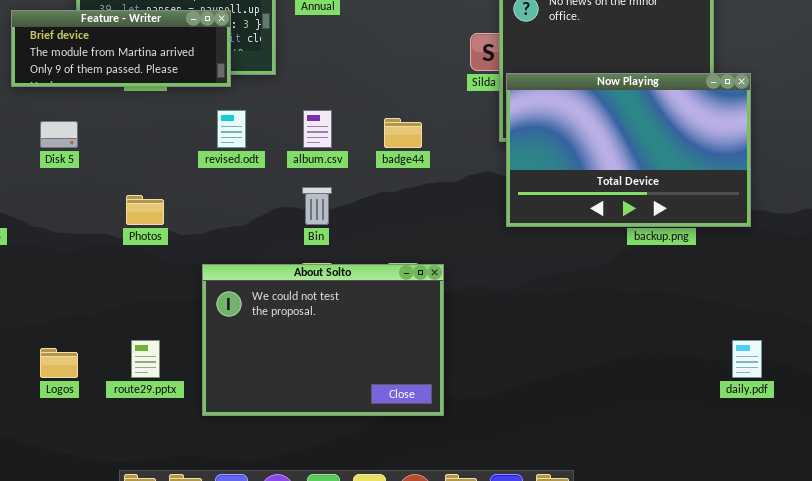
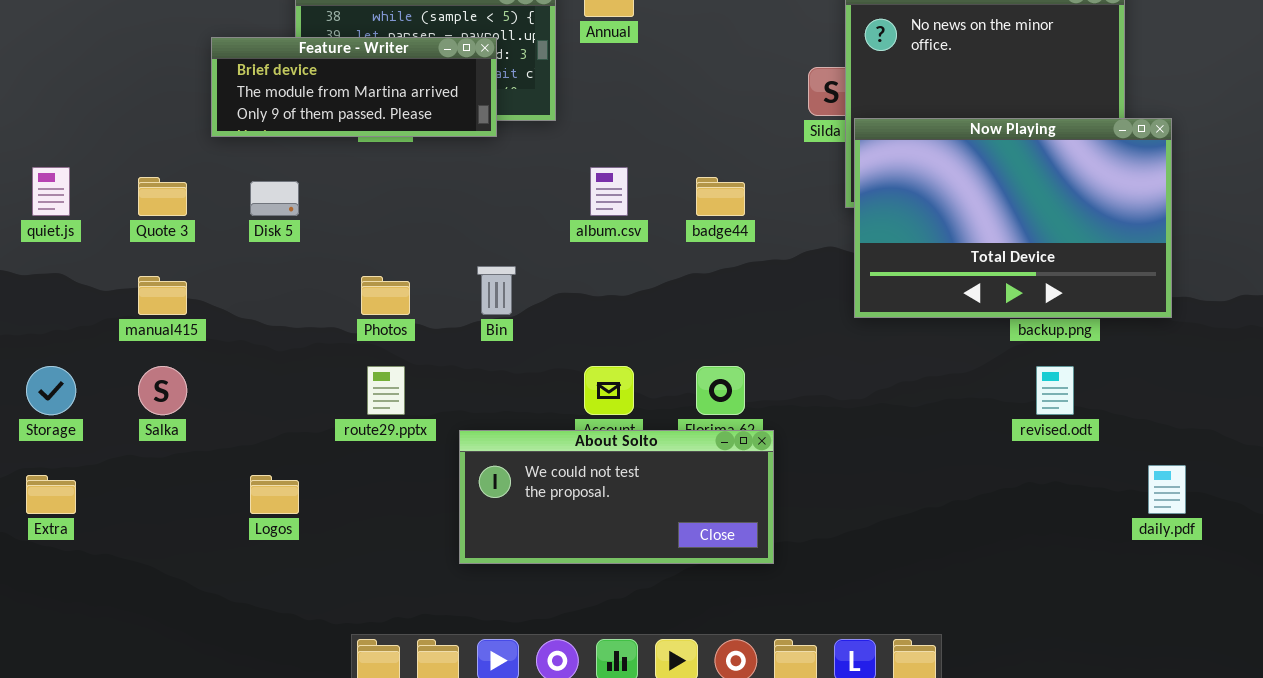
revised.odt: [217,110,246,148] -> [1036,366,1074,415], moved
Bin: [302,187,332,225] -> [477,266,516,315], moved
About Solto: [202,264,444,416] -> [459,430,774,564], resized
route29.pptx: [131,340,160,378] -> [367,366,405,415], moved

